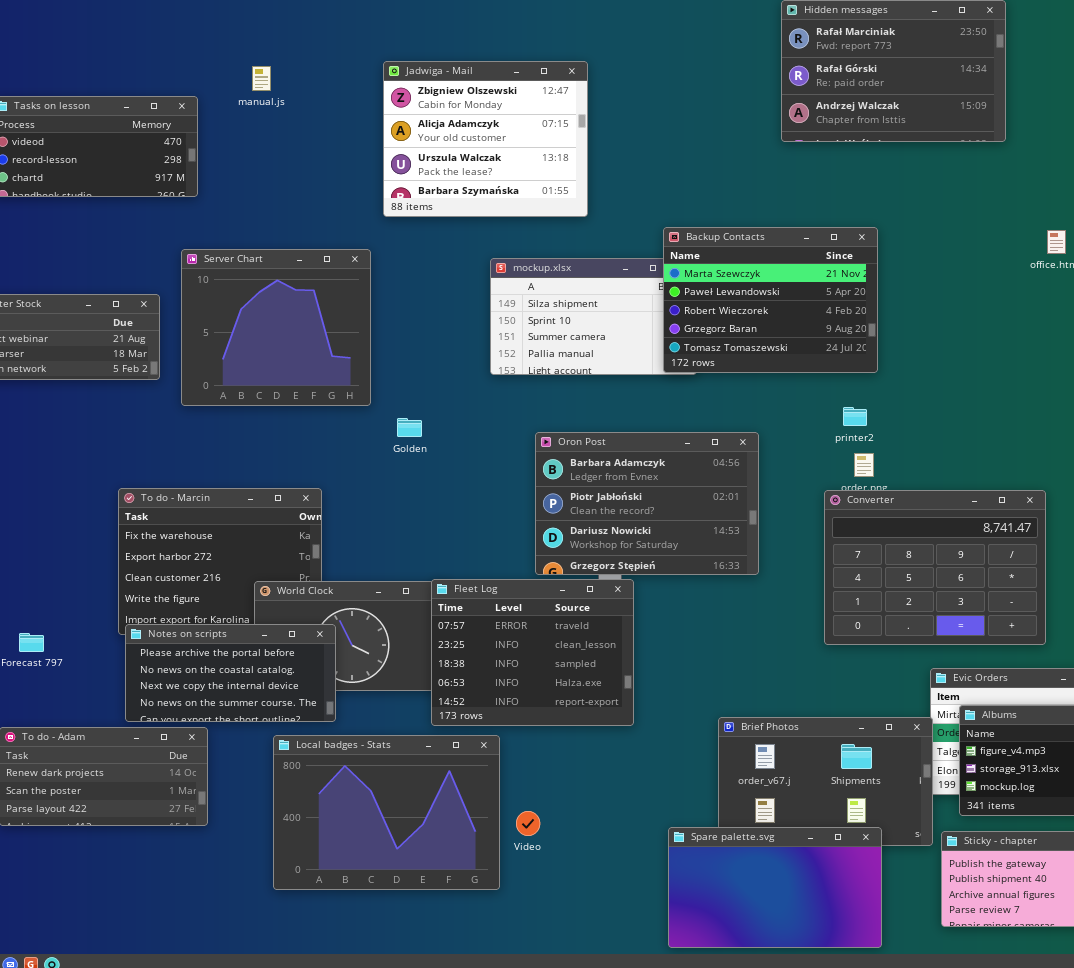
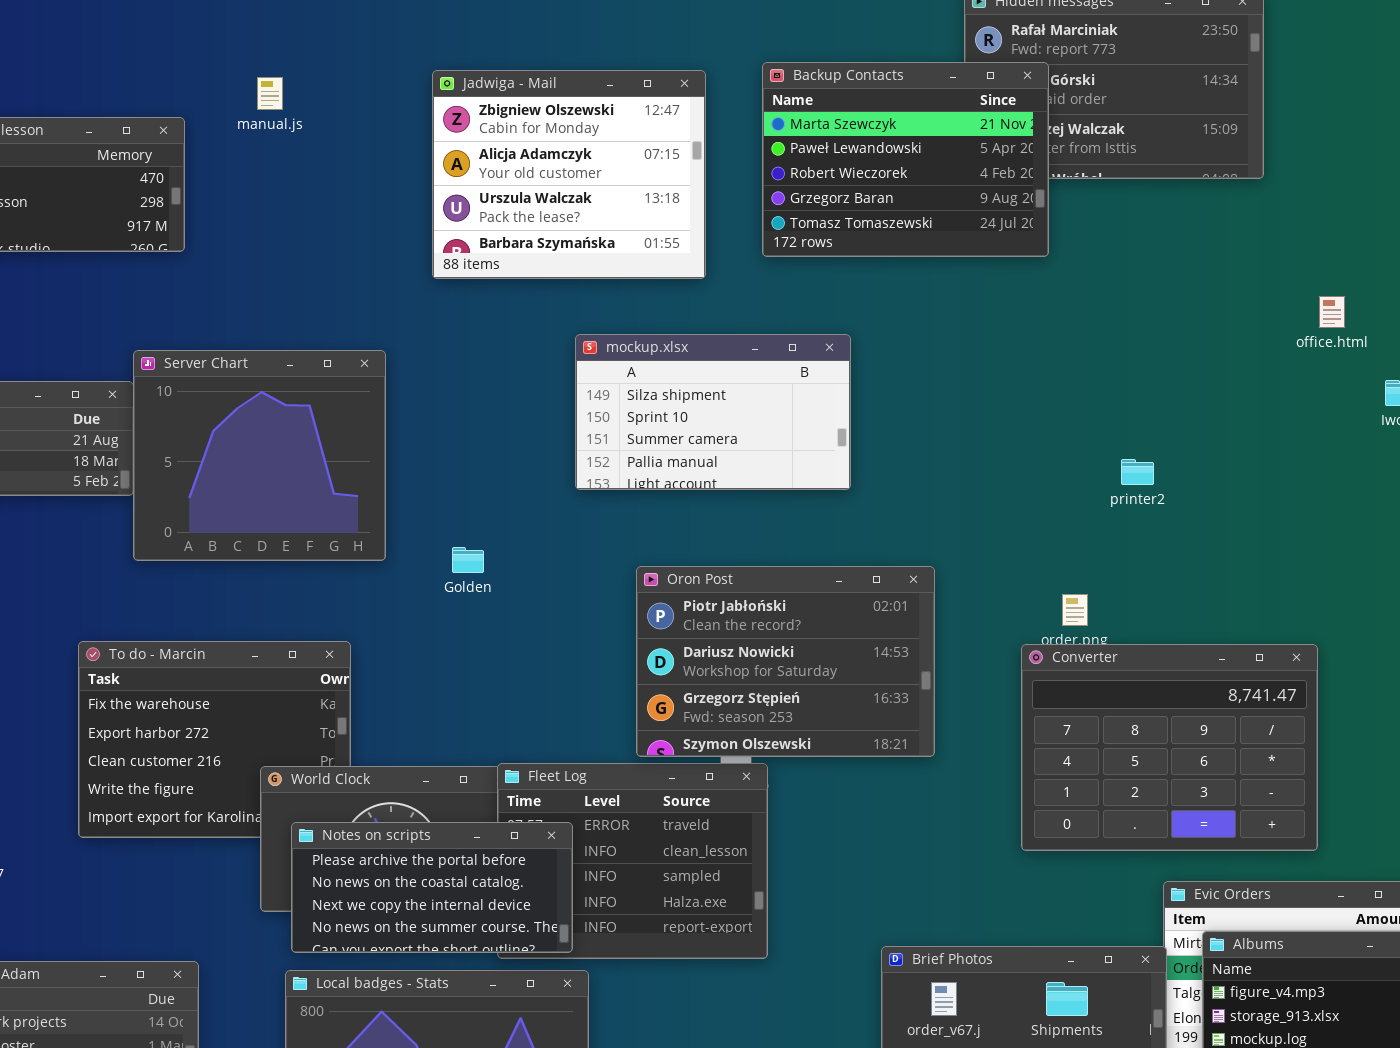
Backup Contacts: [663,227,878,373] -> [762,62,1049,257], moved
Server Chart: [181,249,371,406] -> [133,350,386,561], moved
printer2: [843,407,867,426] -> [1121,459,1154,485], moved
Oron Post: [535,432,759,575] -> [636,566,935,757], scrolled down 1 row
Notes on scripts: [125,624,336,722] -> [291,822,573,953], moved

